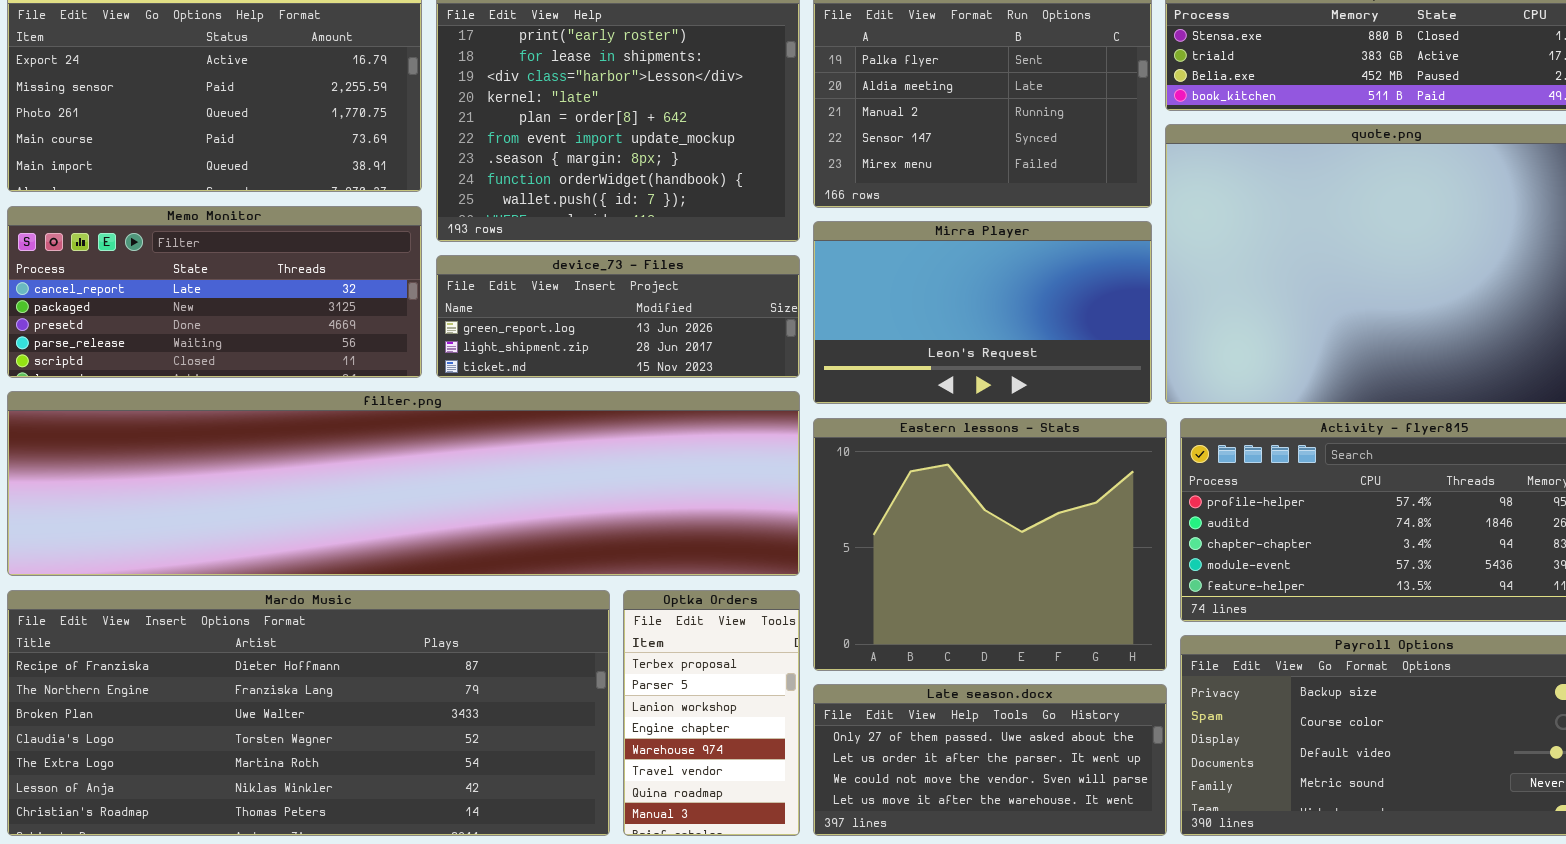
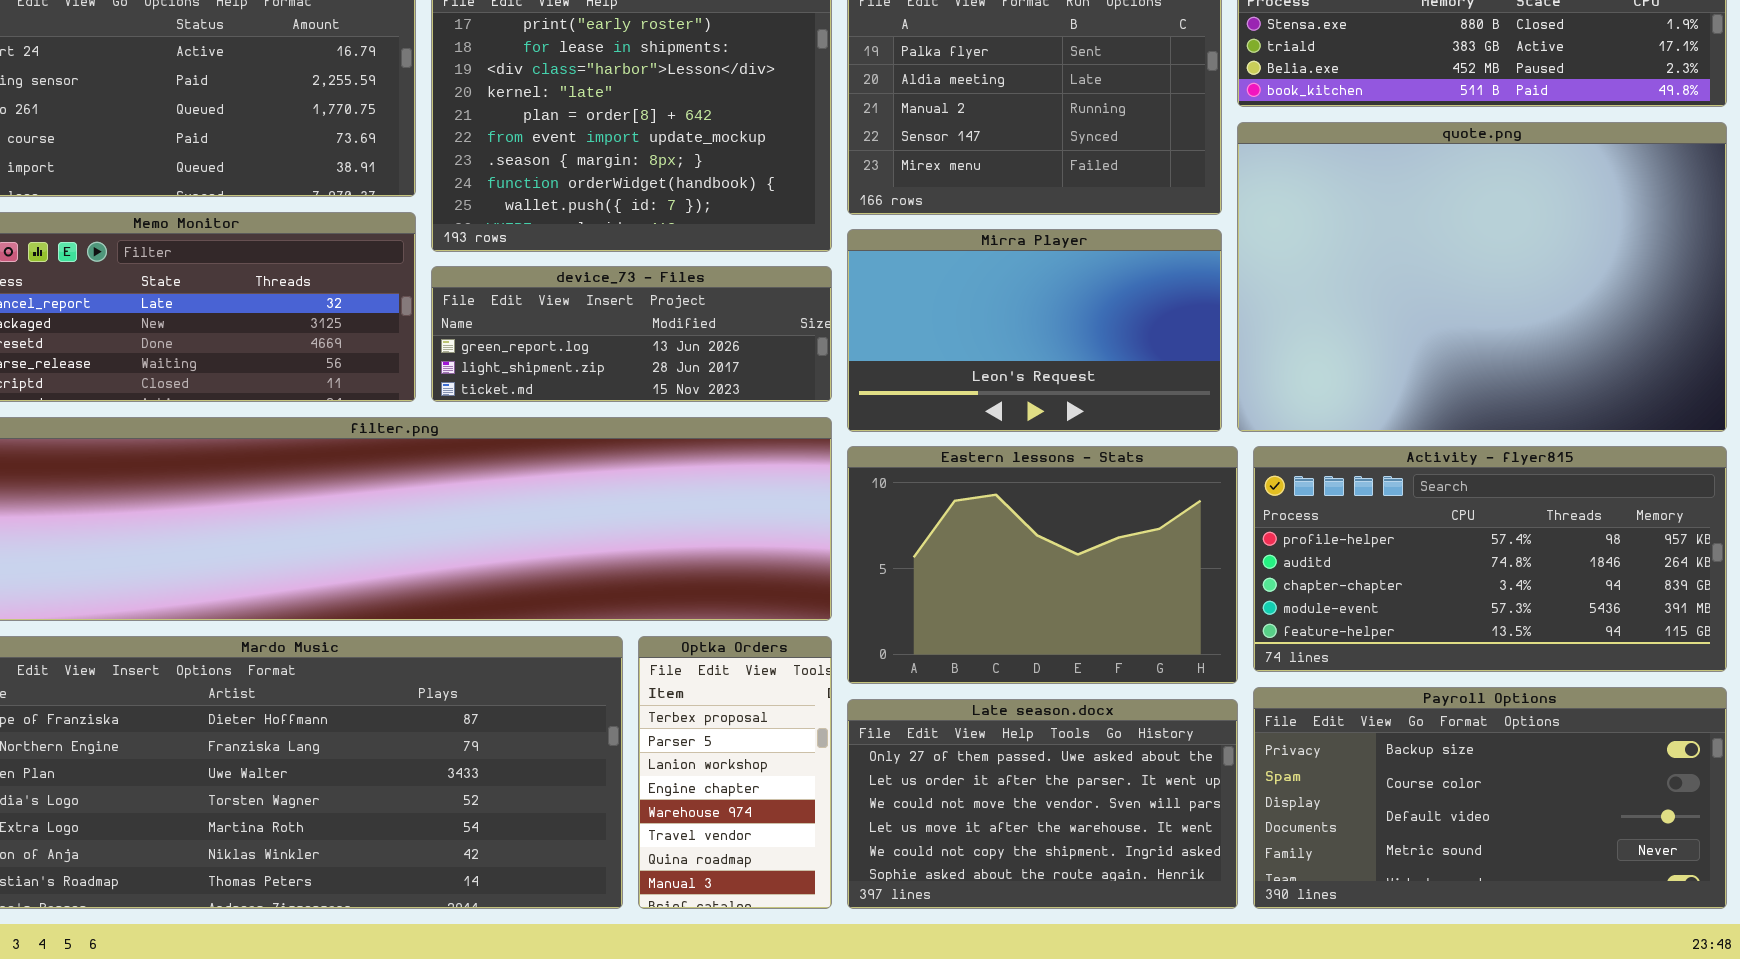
Eastern lessons - Stats: [813,418,1167,671] -> [847,446,1238,684], resized
Late season.docx: [813,684,1167,836] -> [847,699,1238,909], resized

